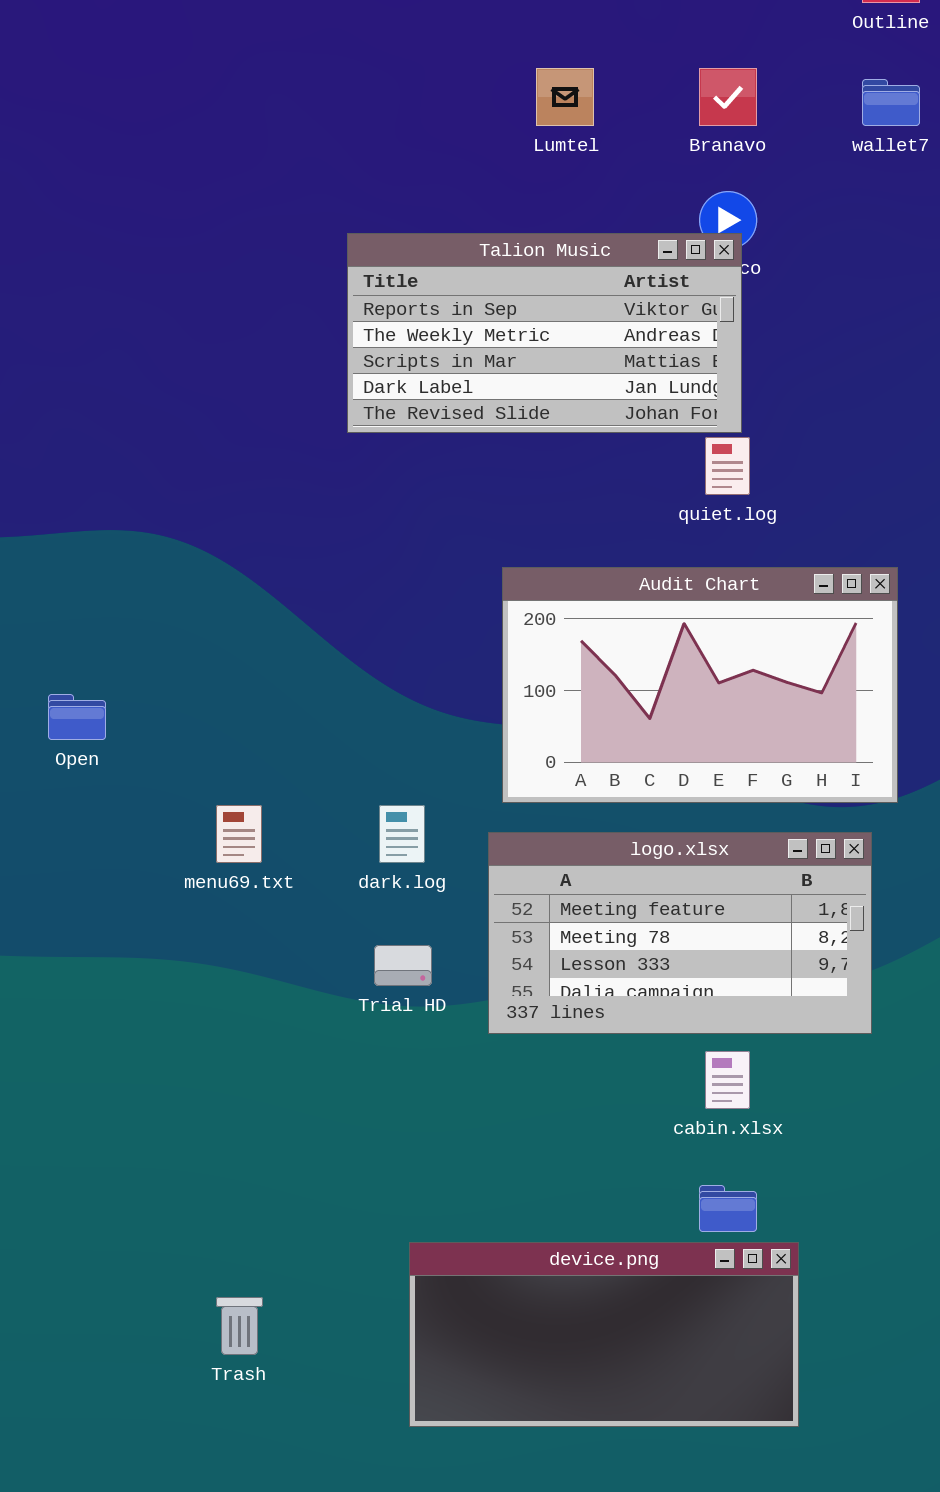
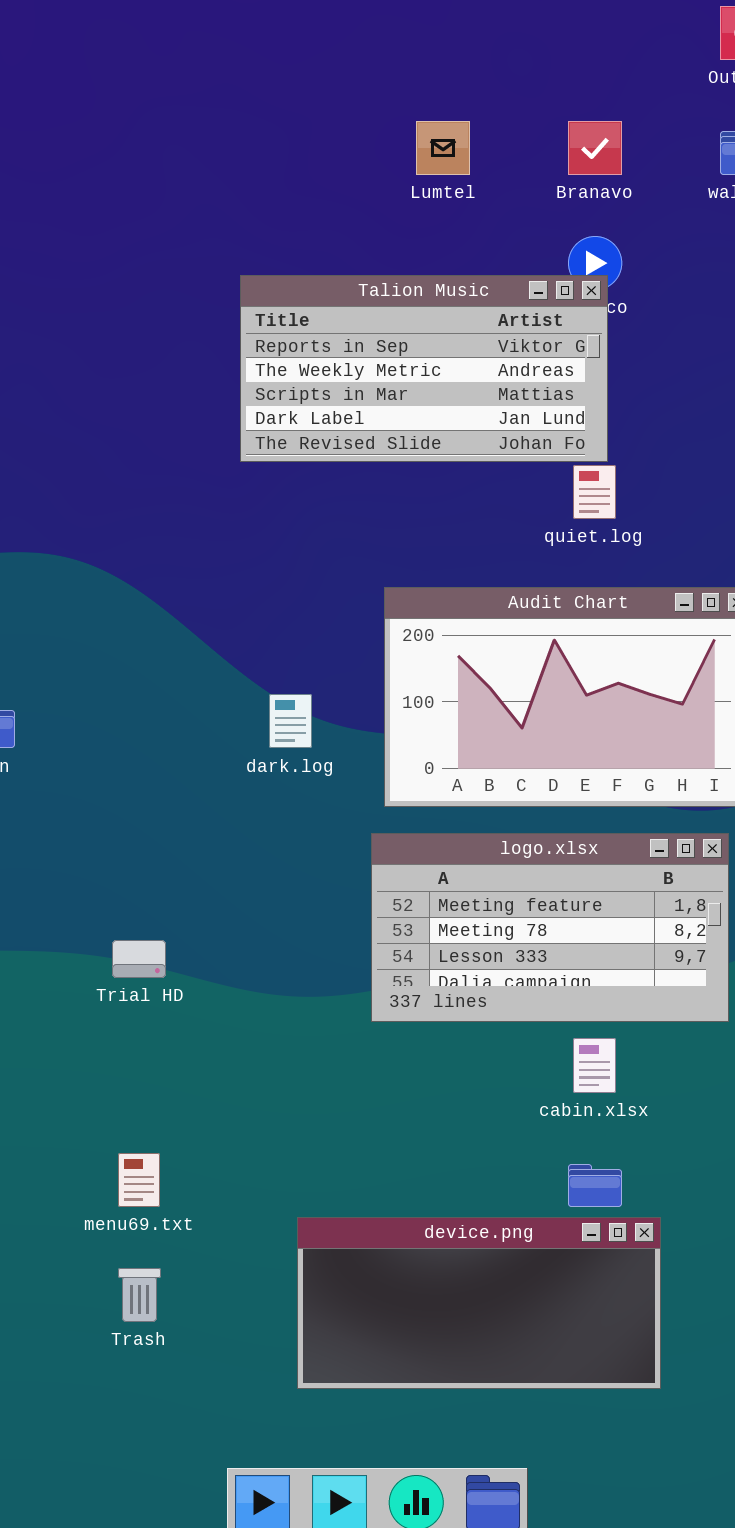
menu69.txt: [216,805,262,863] -> [118,1153,160,1207], moved
dark.log: [379,805,425,863] -> [269,694,312,748], moved
Trial HD: [374,945,432,986] -> [112,940,166,978], moved

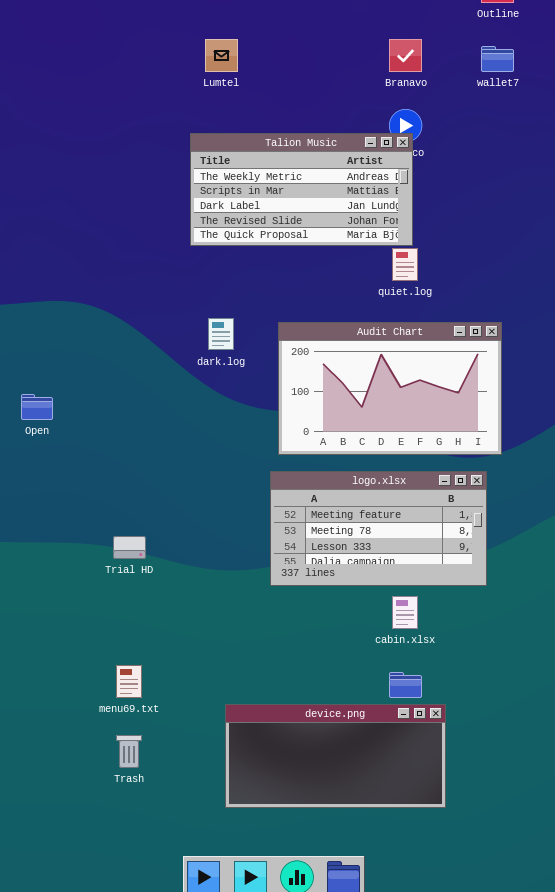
Lumtel: [416,121,470,175] -> [205,39,238,72], moved
Talion Music: [240,275,608,462] -> [190,133,413,246], scrolled down 1 row
dark.log: [269,694,312,748] -> [208,318,234,350], moved

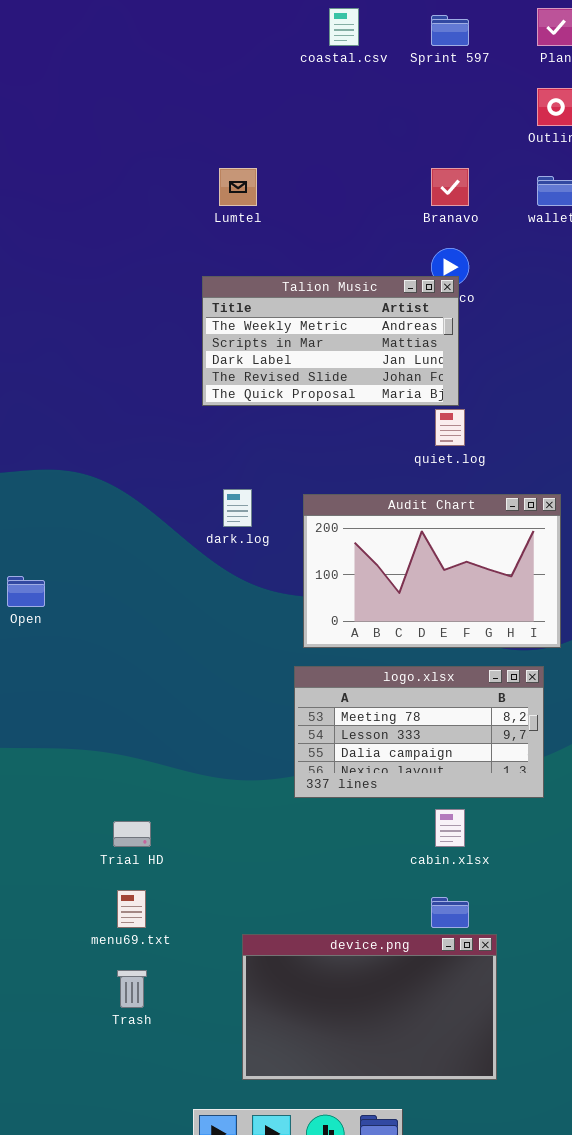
logo.xlsx: [270,471,487,586] -> [294,666,544,798], scrolled down 1 row
Trial HD: [113,536,146,559] -> [113,821,151,847], moved
device.png: [225,704,446,808] -> [242,934,497,1080], resized

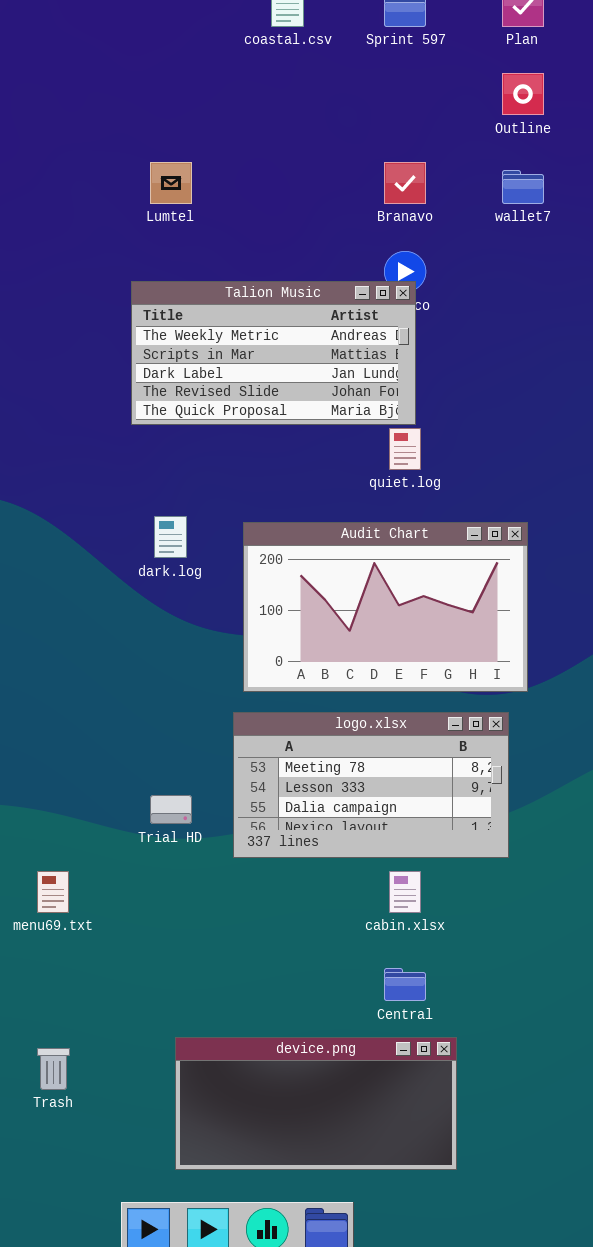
Trial HD: [113,821,151,847] -> [150,795,192,824], moved
menu69.txt: [117,890,146,928] -> [37,871,69,913], moved
device.png: [242,934,497,1080] -> [175,1037,457,1170], resized

